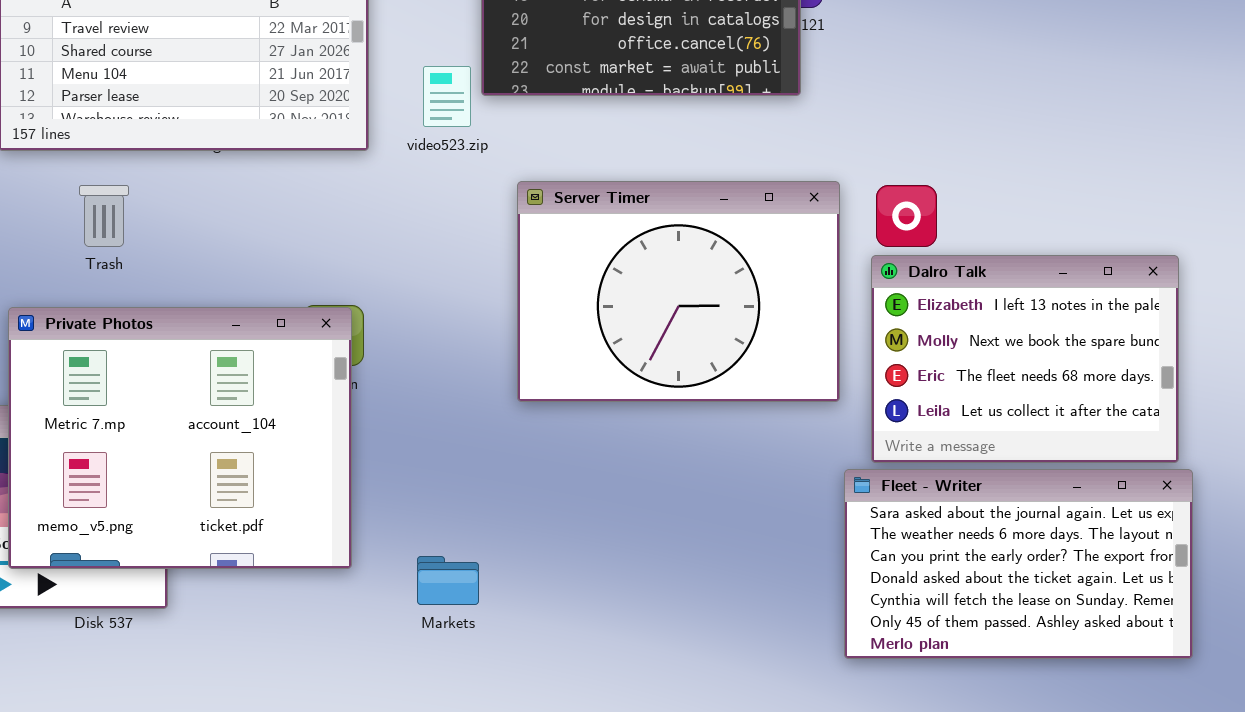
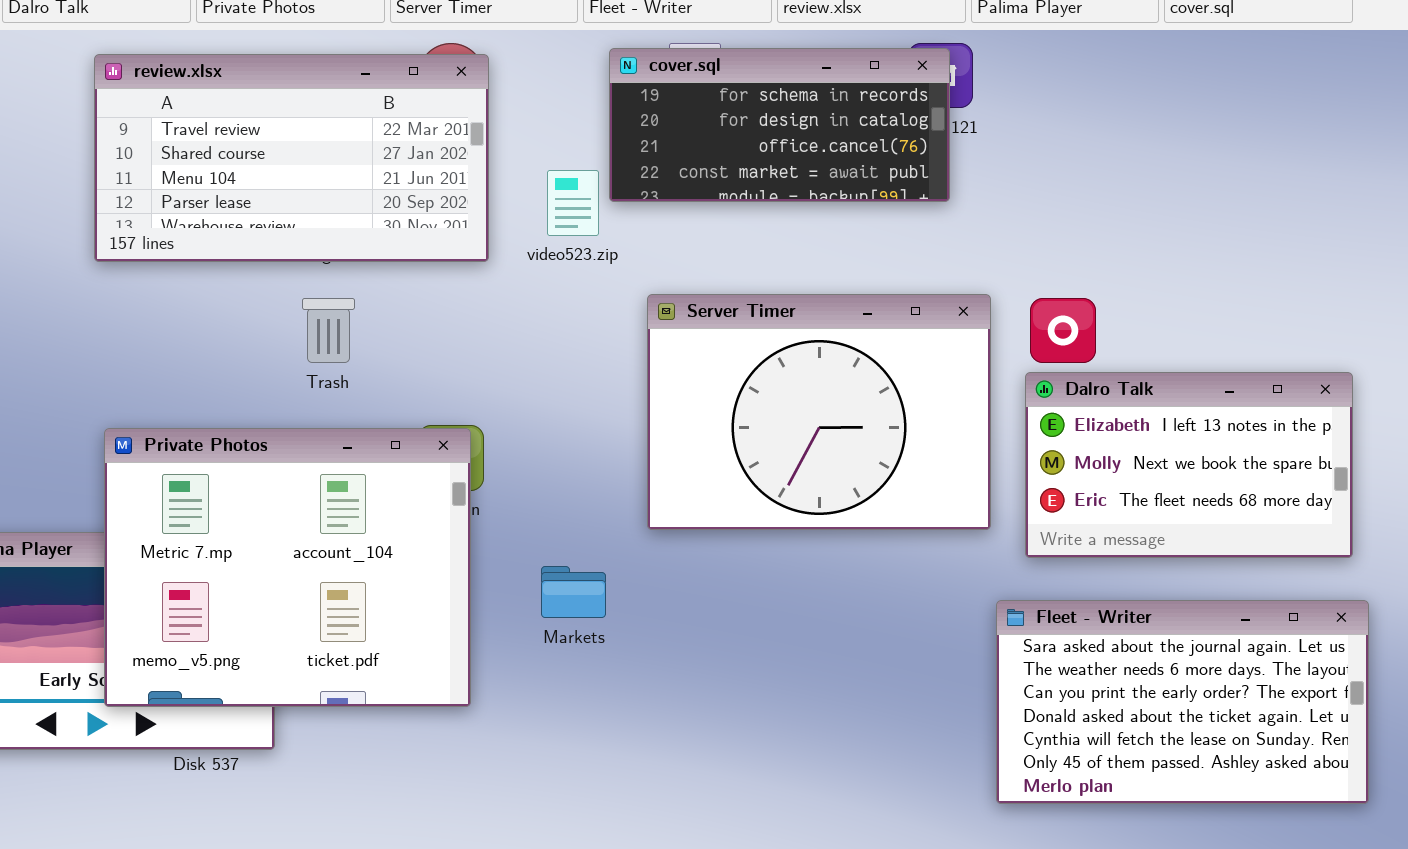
Trash: [79,185,129,247] -> [302,298,355,363], moved
Dalro Talk: [871,255,1179,463] -> [1025,372,1353,558], resized
Markets: [417,556,479,605] -> [541,566,606,618], moved

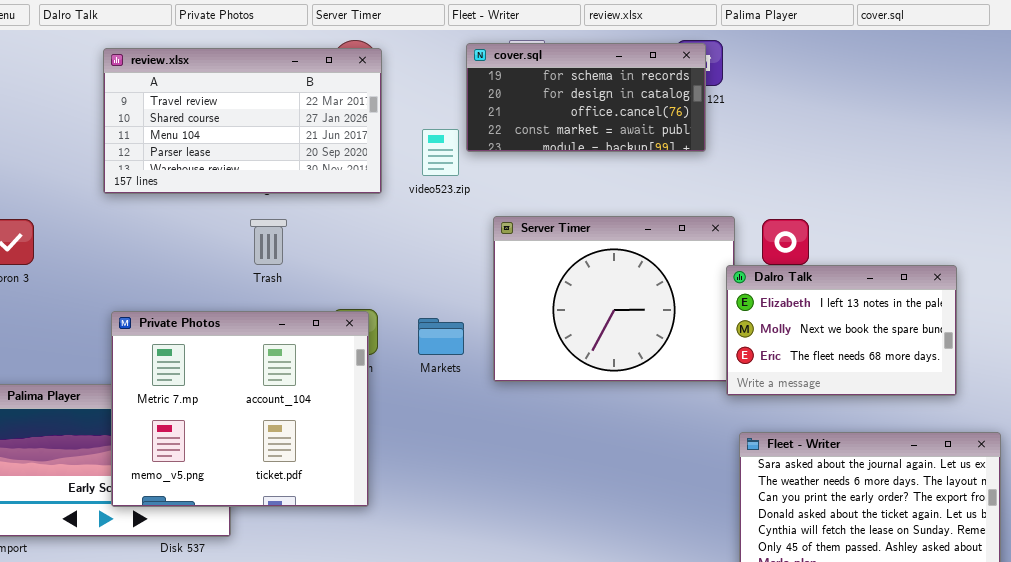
Dalro Talk: [1025,372,1353,558] -> [726,265,957,396], moved
Markets: [541,566,606,618] -> [418,318,464,355], moved

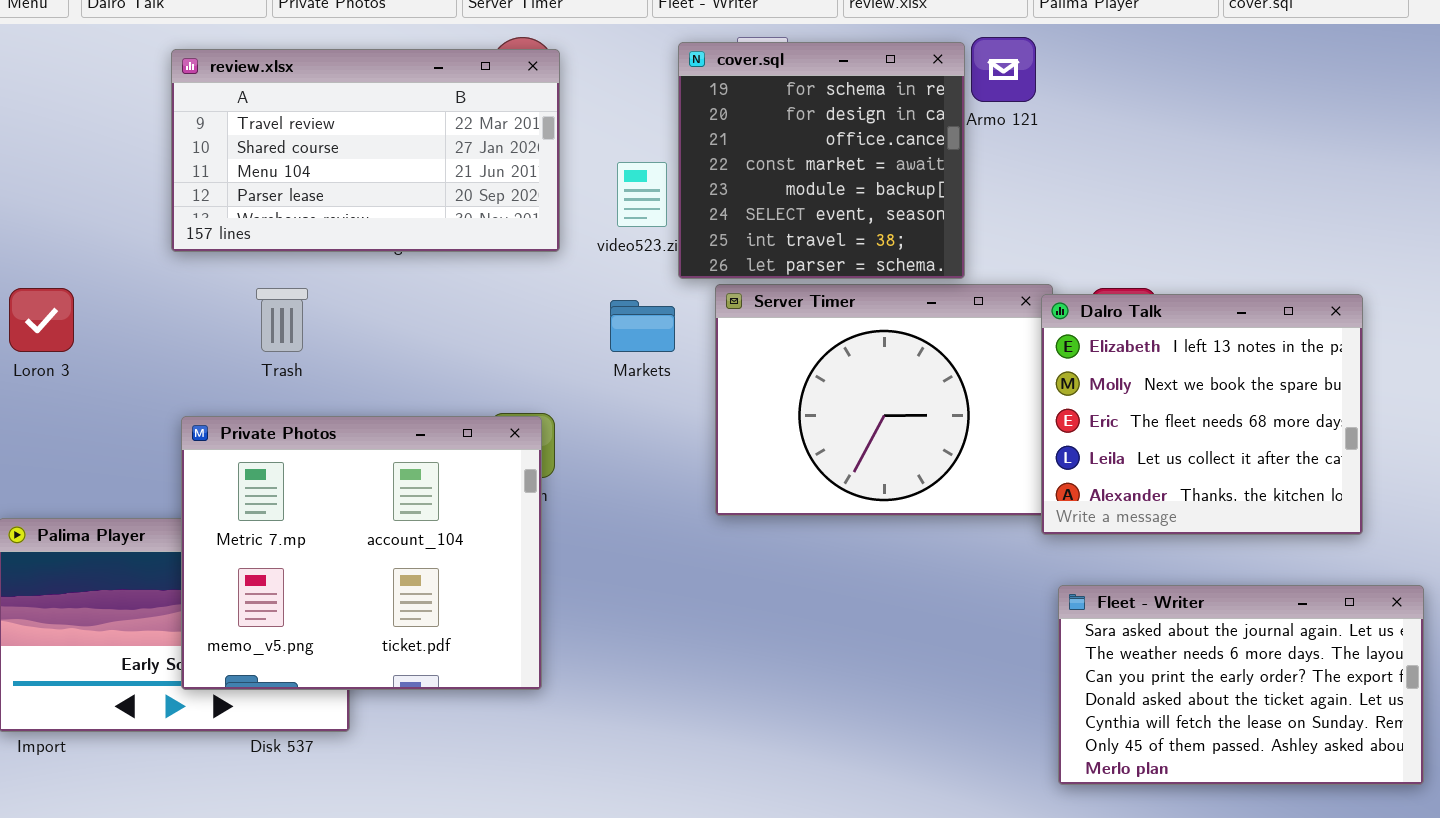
cover.sql: [466,43,706,152] -> [678,42,965,279], resized
Trash: [250,219,287,265] -> [256,288,308,352], moved
Dalro Talk: [726,265,957,396] -> [1041,294,1363,535], resized
Markets: [418,318,464,355] -> [610,300,675,352], moved

